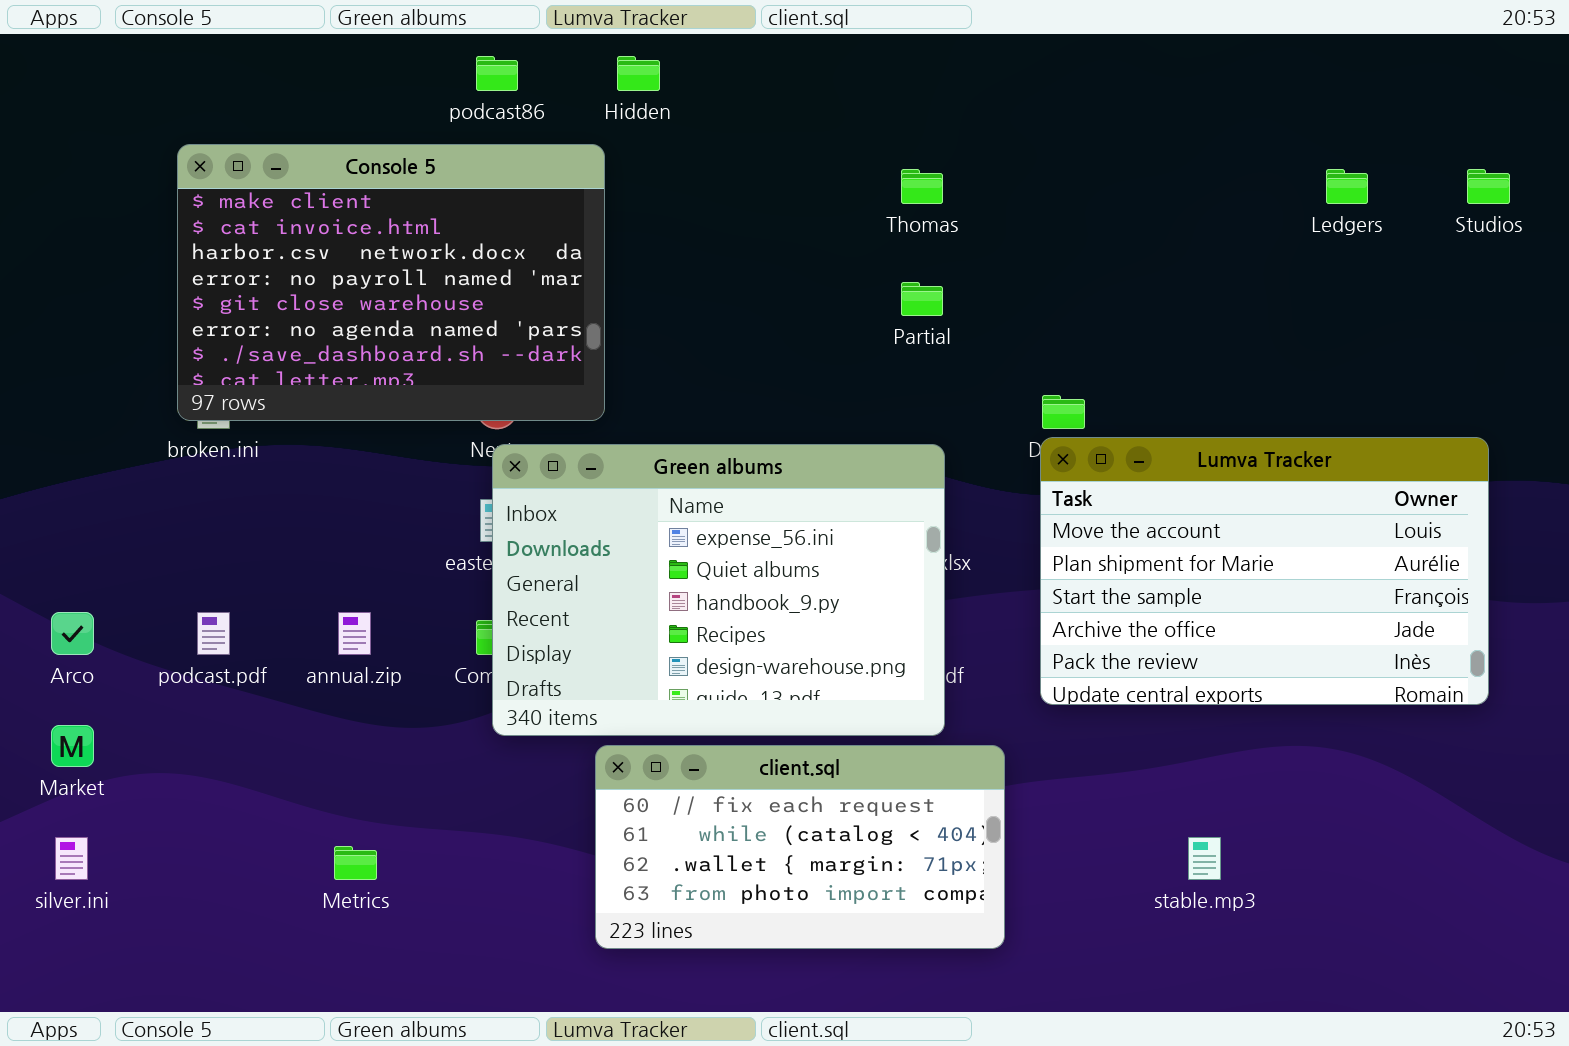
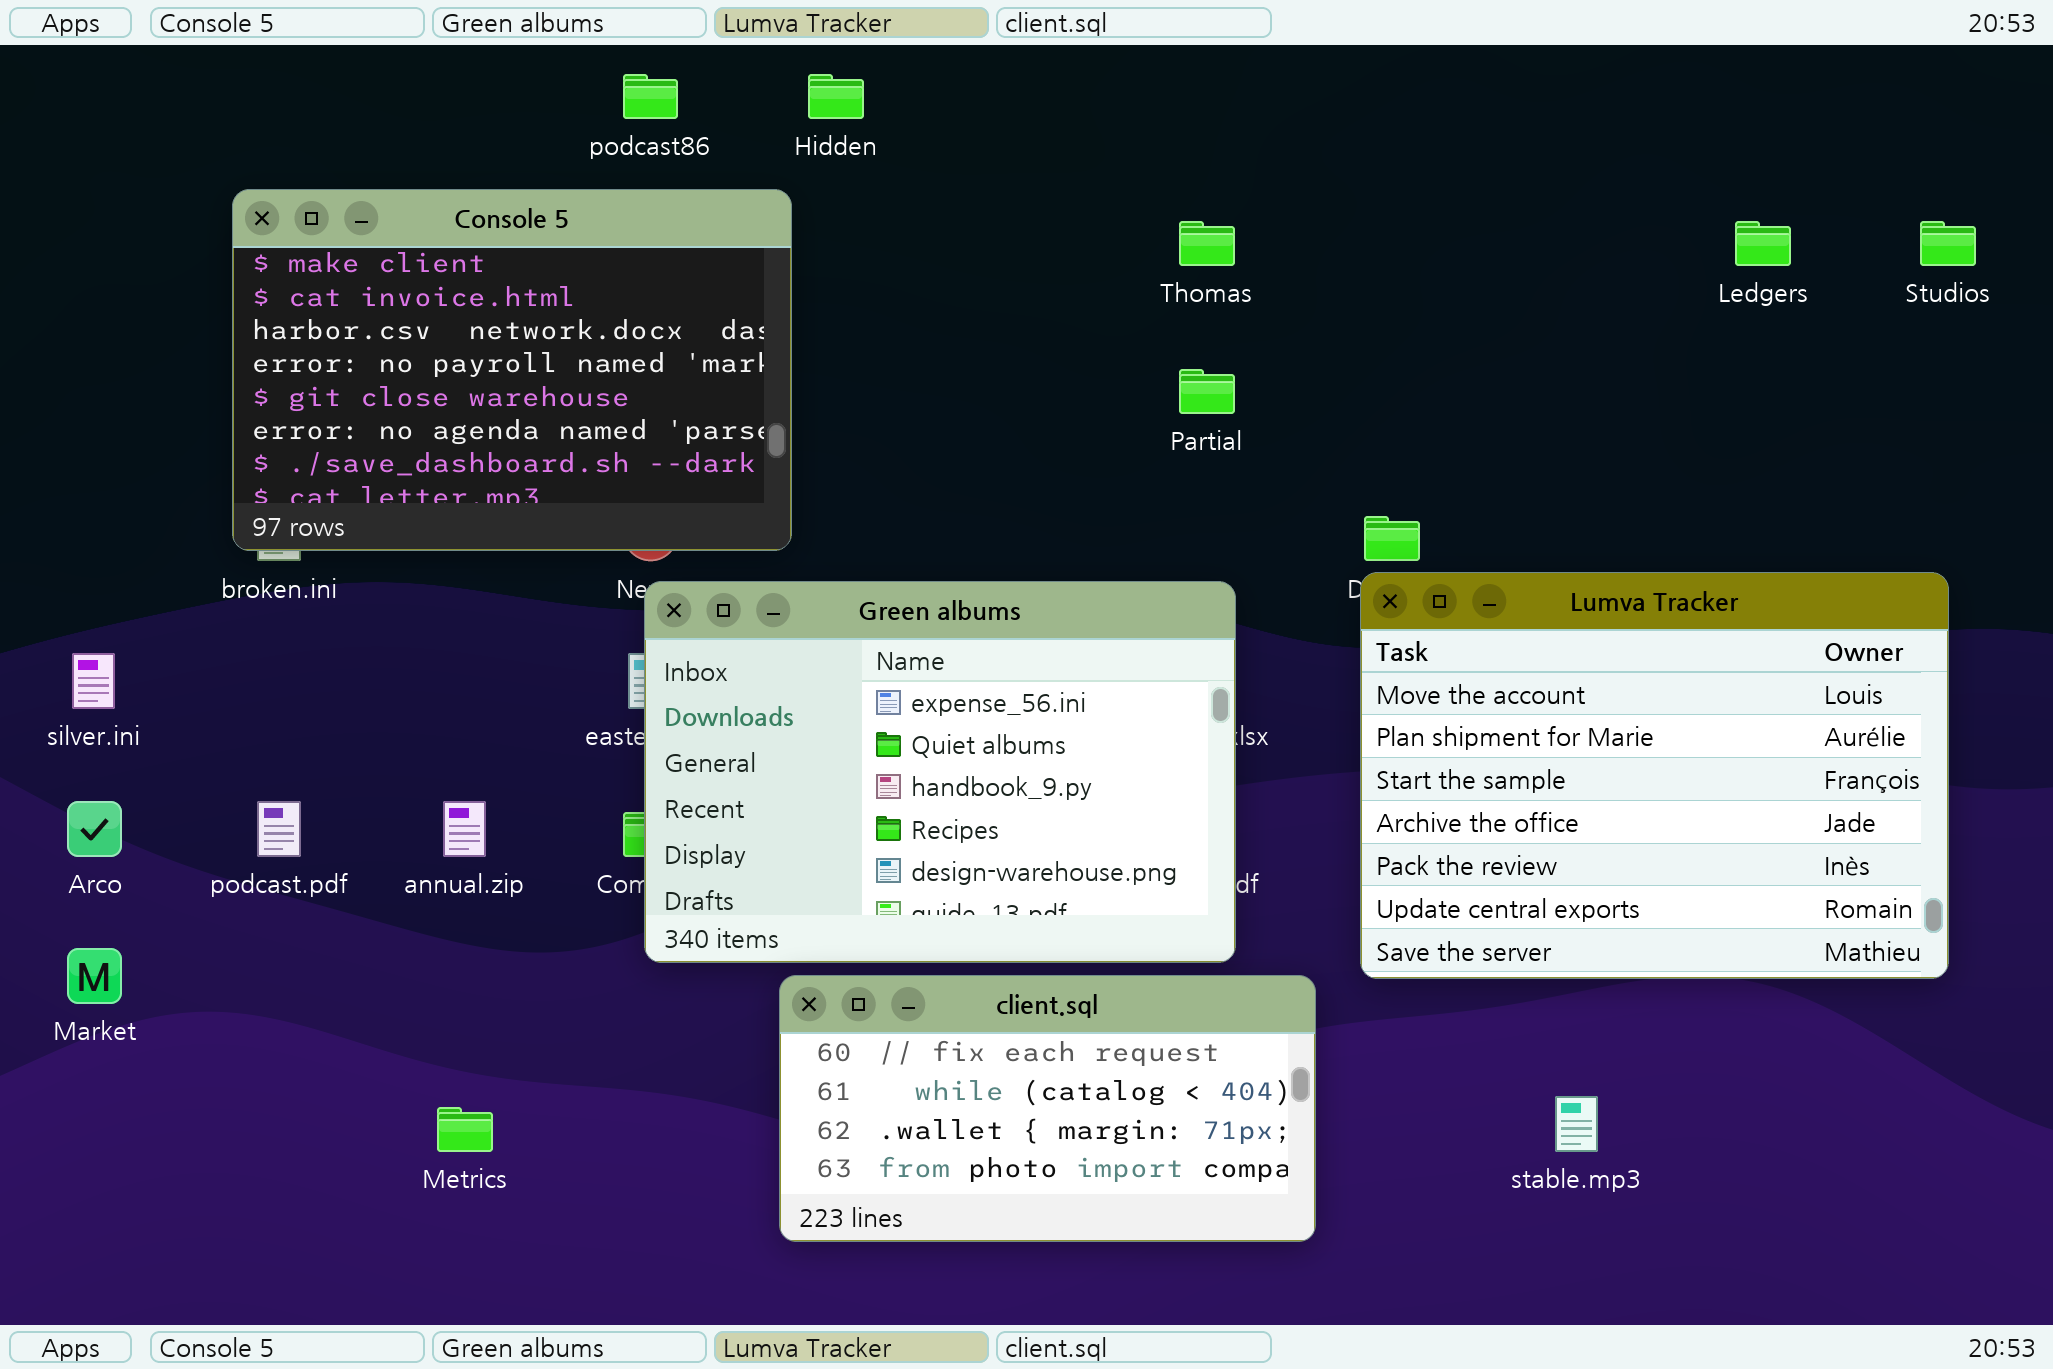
Lumva Tracker: [1040,437,1489,705] -> [1360,572,1949,979], resized
silver.ini: [55,837,88,880] -> [72,653,115,709], moved

